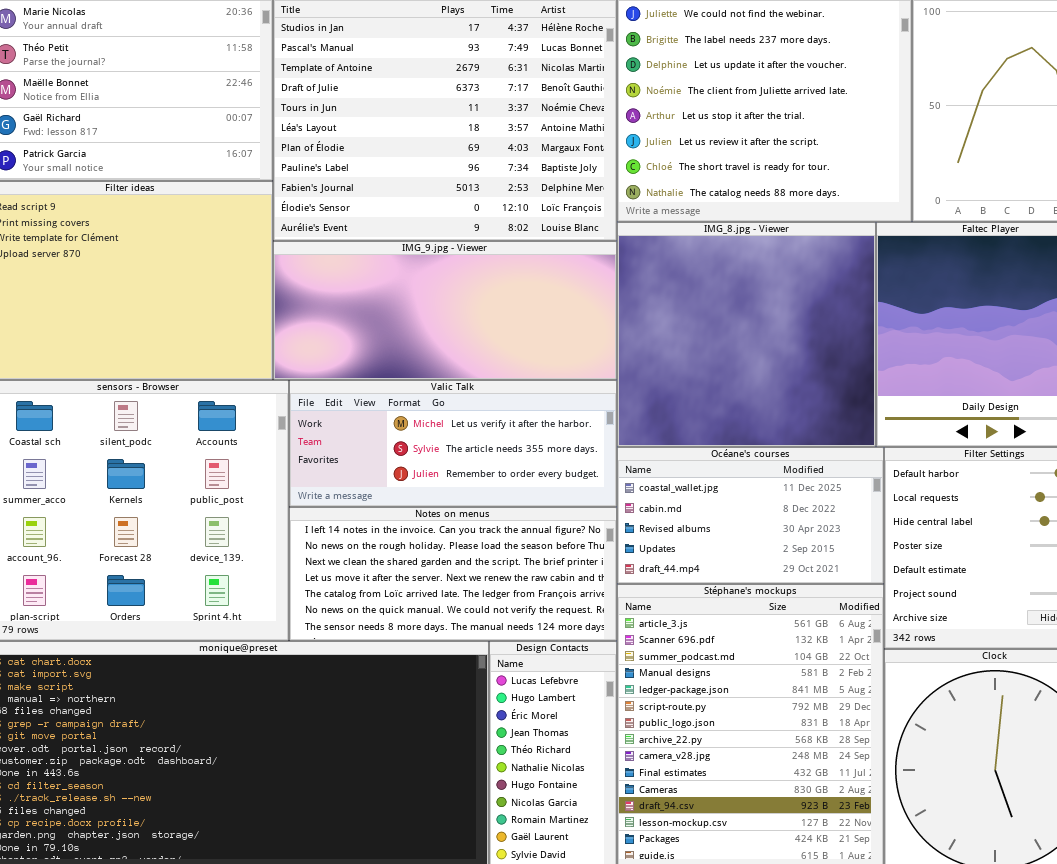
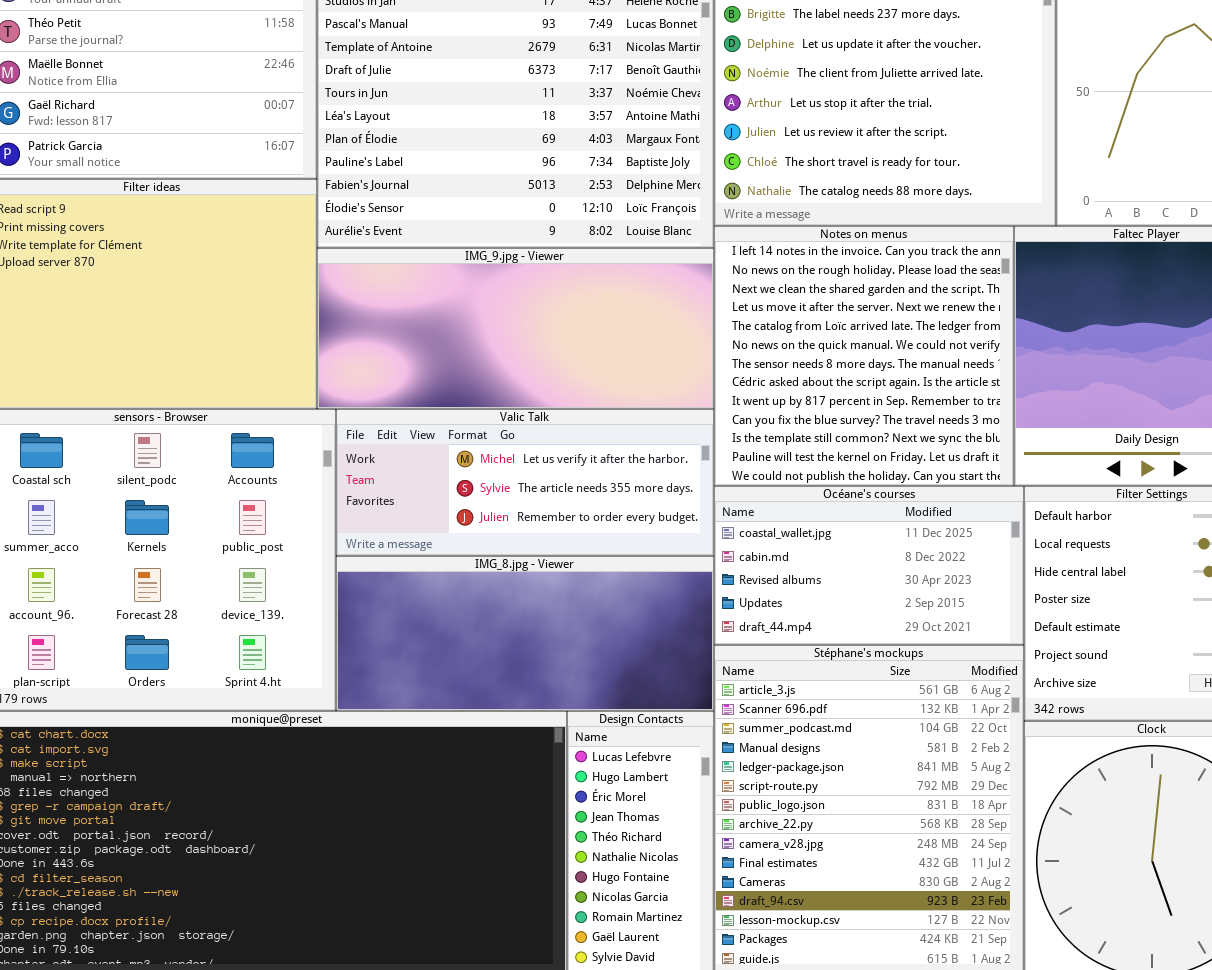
IMG_8.jpg - Viewer: [617,222,876,447] -> [336,556,714,711], moved, resized
Notes on menus: [289,507,617,641] -> [714,226,1014,486], moved, resized

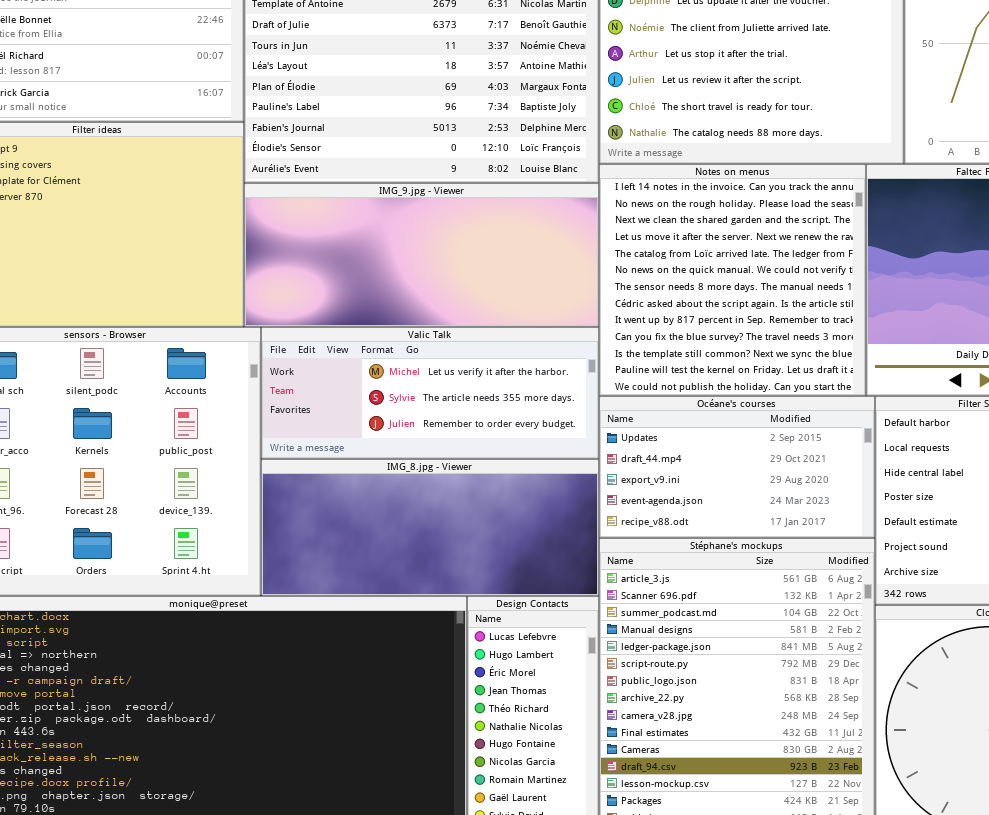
Océane's courses: [714,486,1024,645] -> [599,396,875,538], scrolled down 3 rows

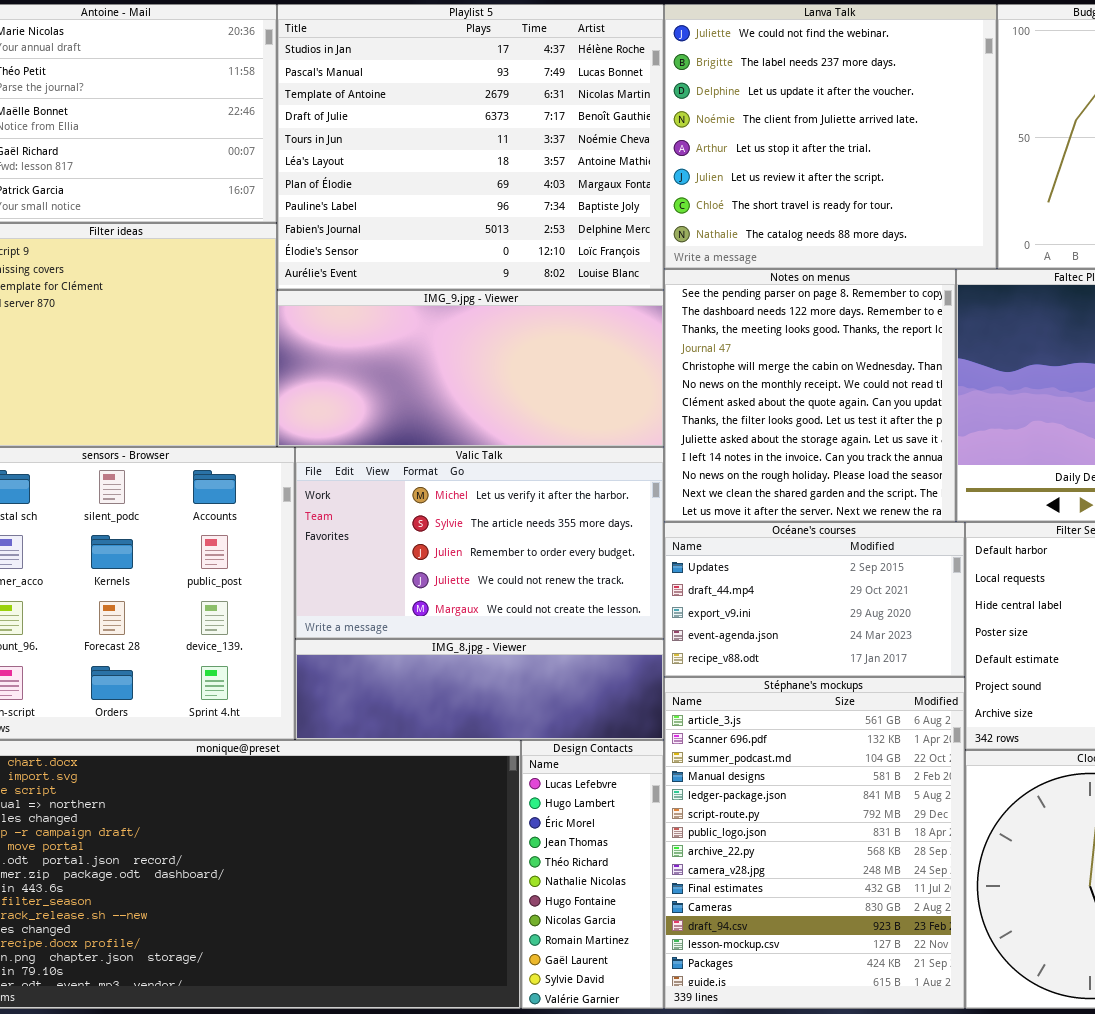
Notes on menus: [599,164,866,396] -> [664,269,956,522], scrolled up 9 rows
Valic Talk: [261,327,599,459] -> [295,447,664,639], resized
IMG_8.jpg - Viewer: [261,459,599,596] -> [295,639,664,740], resized

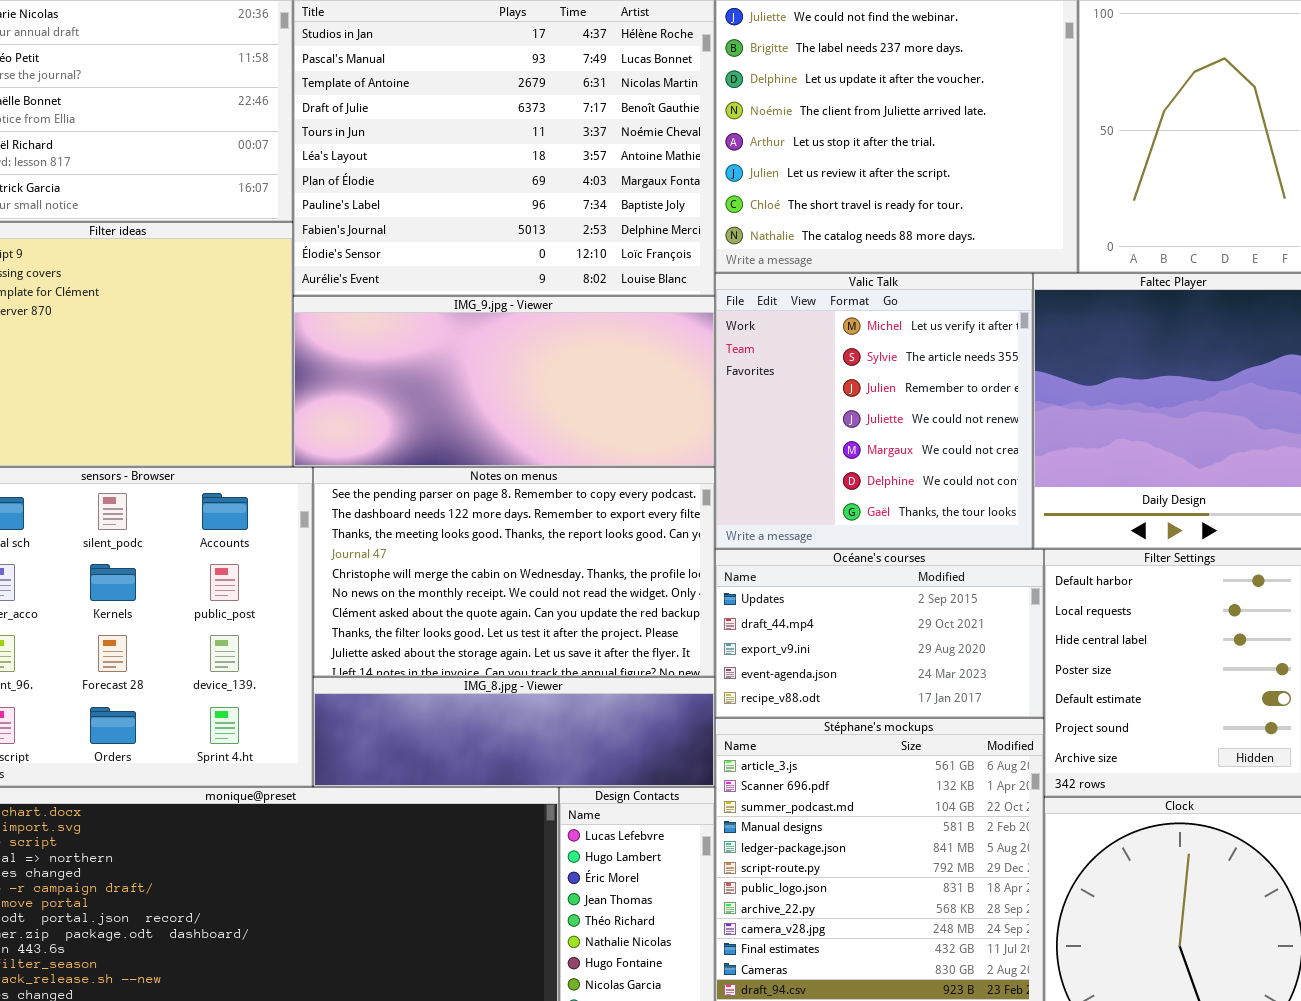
Notes on menus: [664,269,956,522] -> [313,467,715,677], moved, resized
Valic Talk: [295,447,664,639] -> [715,273,1033,549], moved, resized

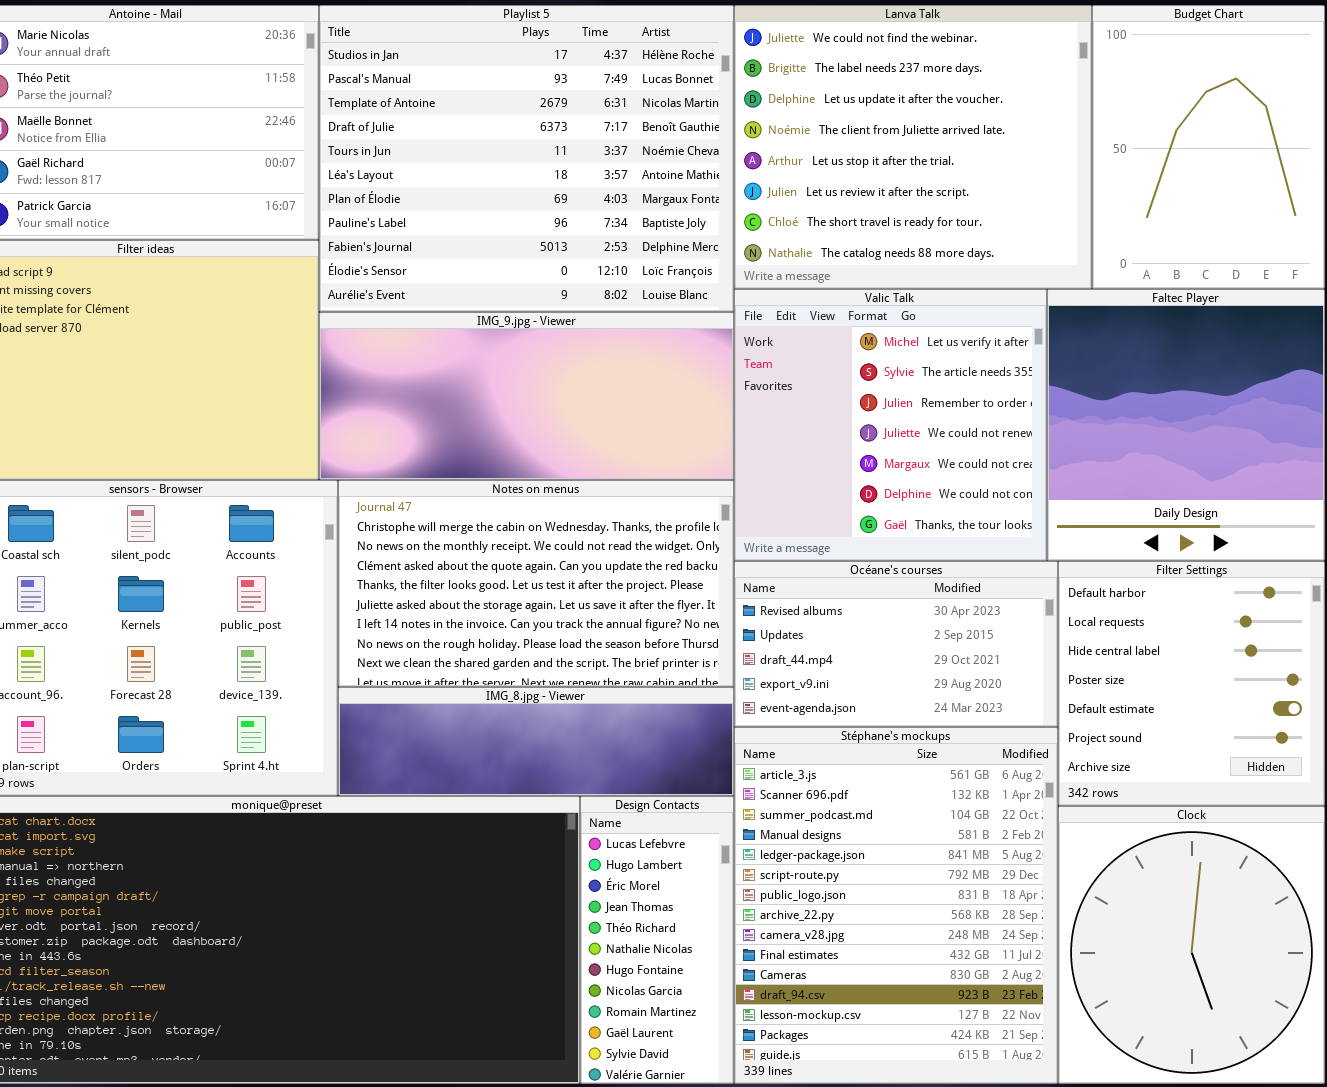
Notes on menus: [313,467,715,677] -> [338,480,734,687], scrolled down 3 rows
Océane's courses: [715,549,1044,718] -> [734,561,1058,727], scrolled up 1 row

